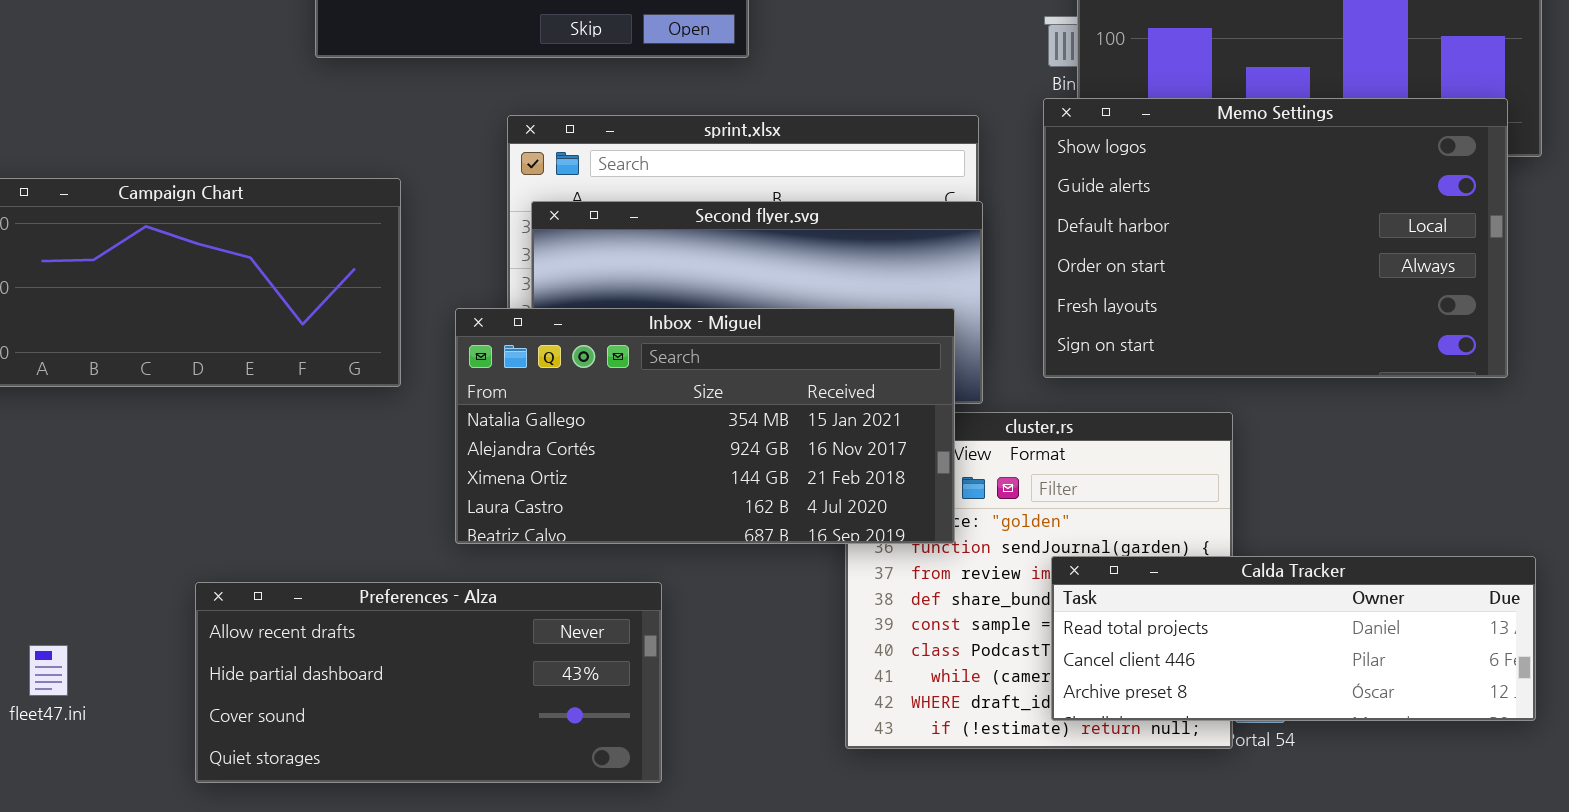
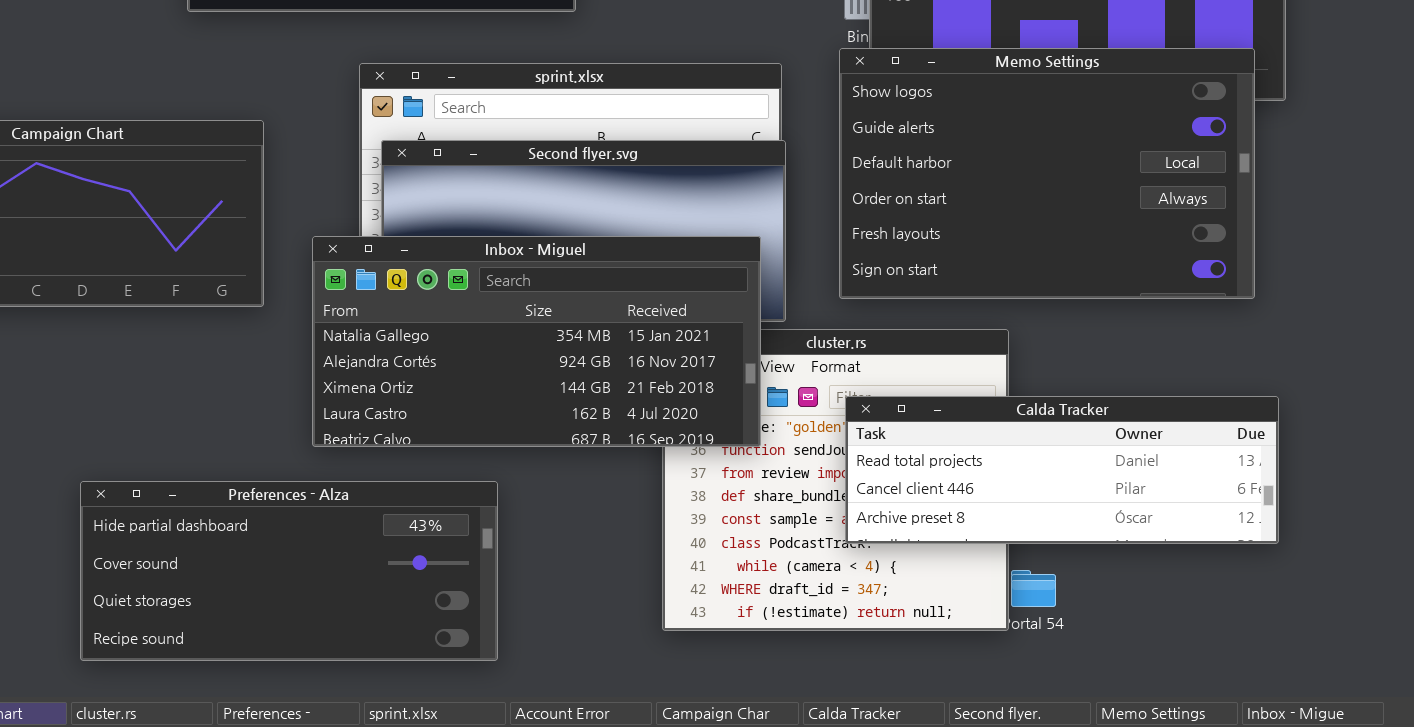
Calda Tracker: [1051,556,1536,721] -> [845,396,1279,544], moved
Preferences - Alza: [195,582,662,783] -> [80,481,498,661], scrolled down 1 row

